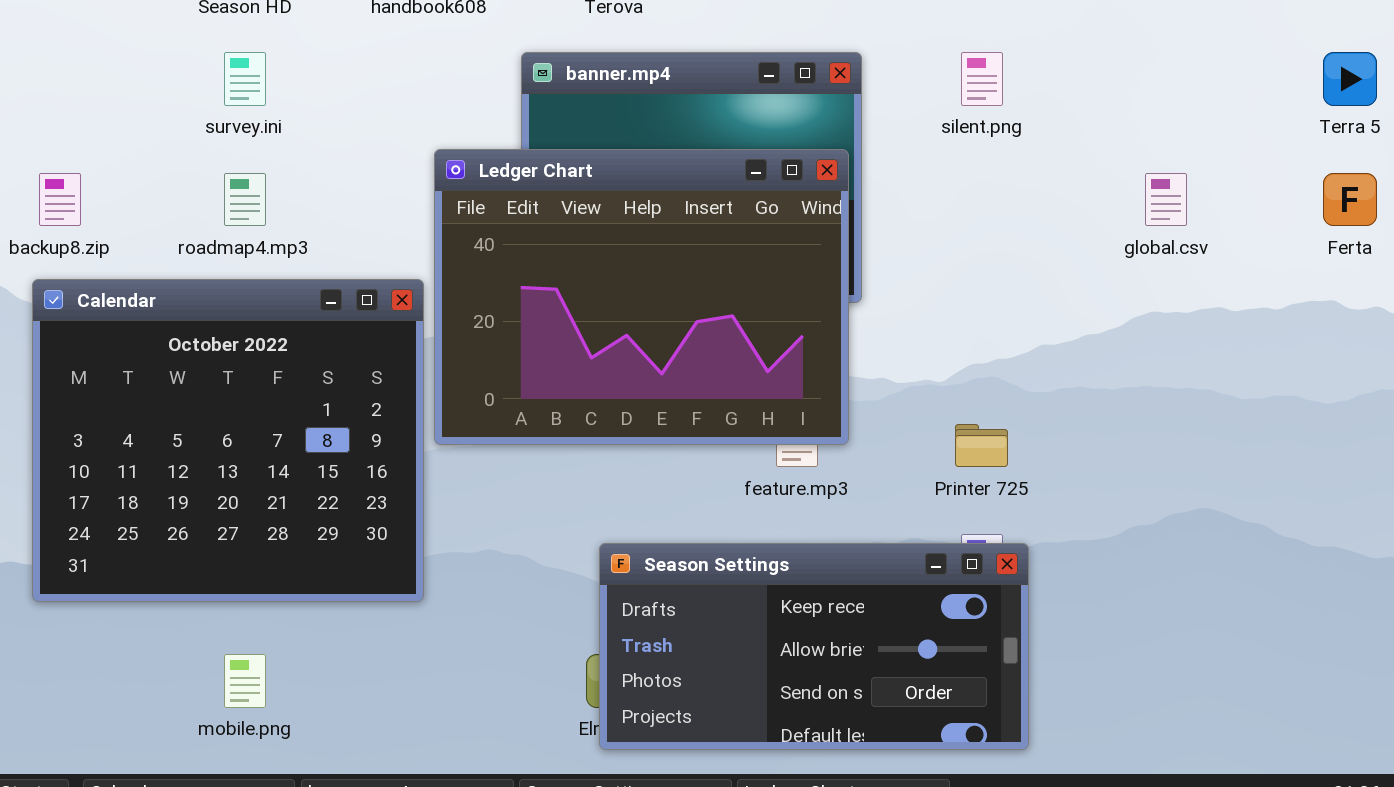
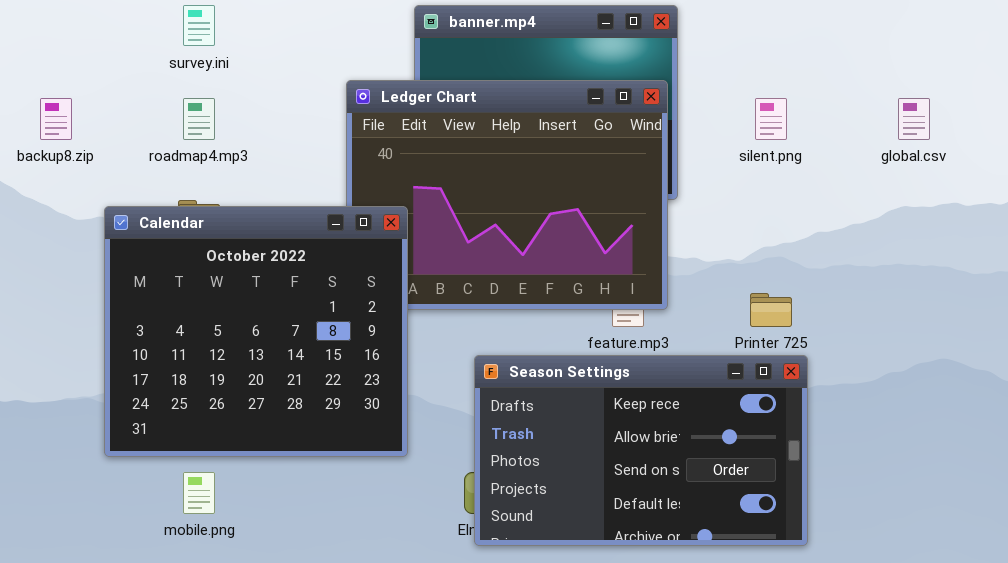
silent.png: [961,52,1003,106] -> [755,98,787,140], moved
Calendar: [32,279,424,602] -> [104,206,408,457], moved
Season Settings: [599,543,1029,750] -> [474,355,808,546], resized

